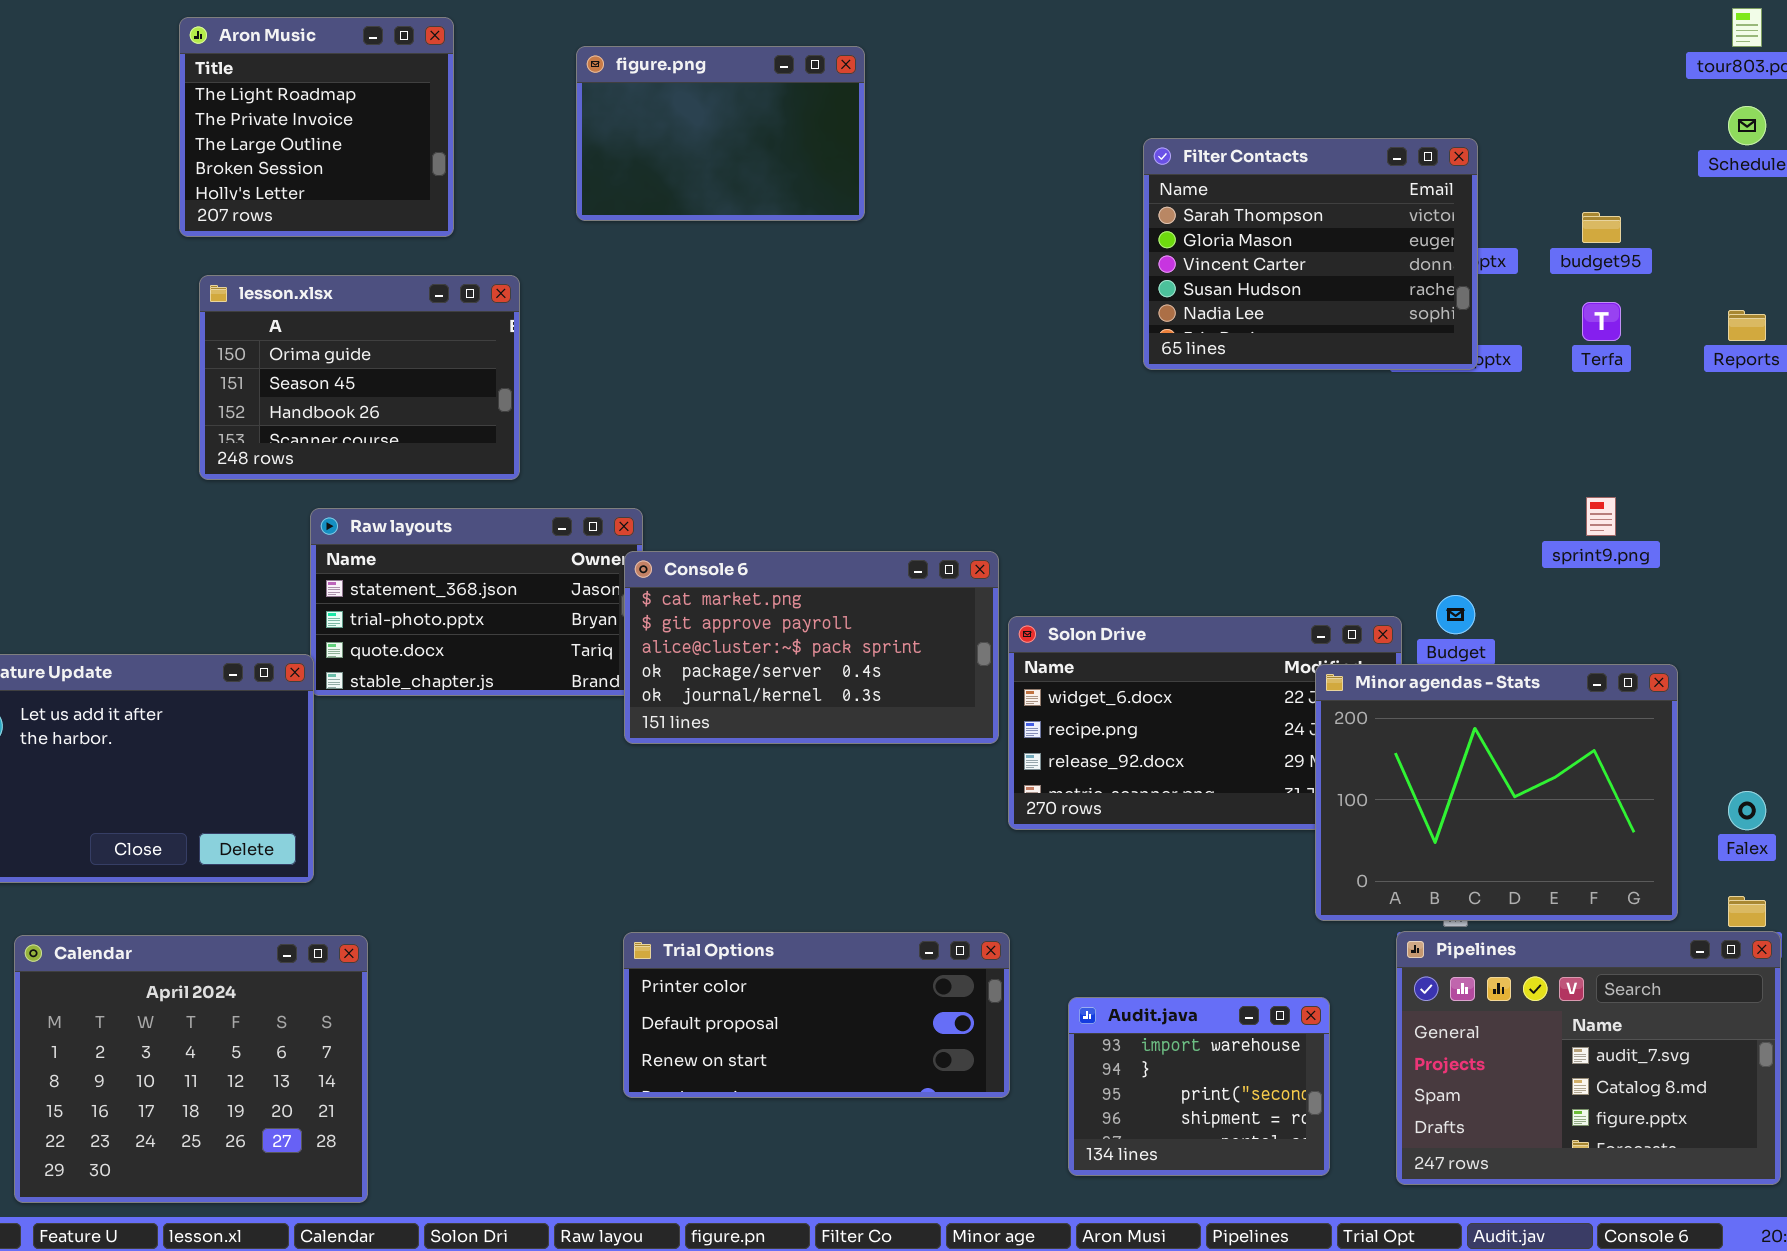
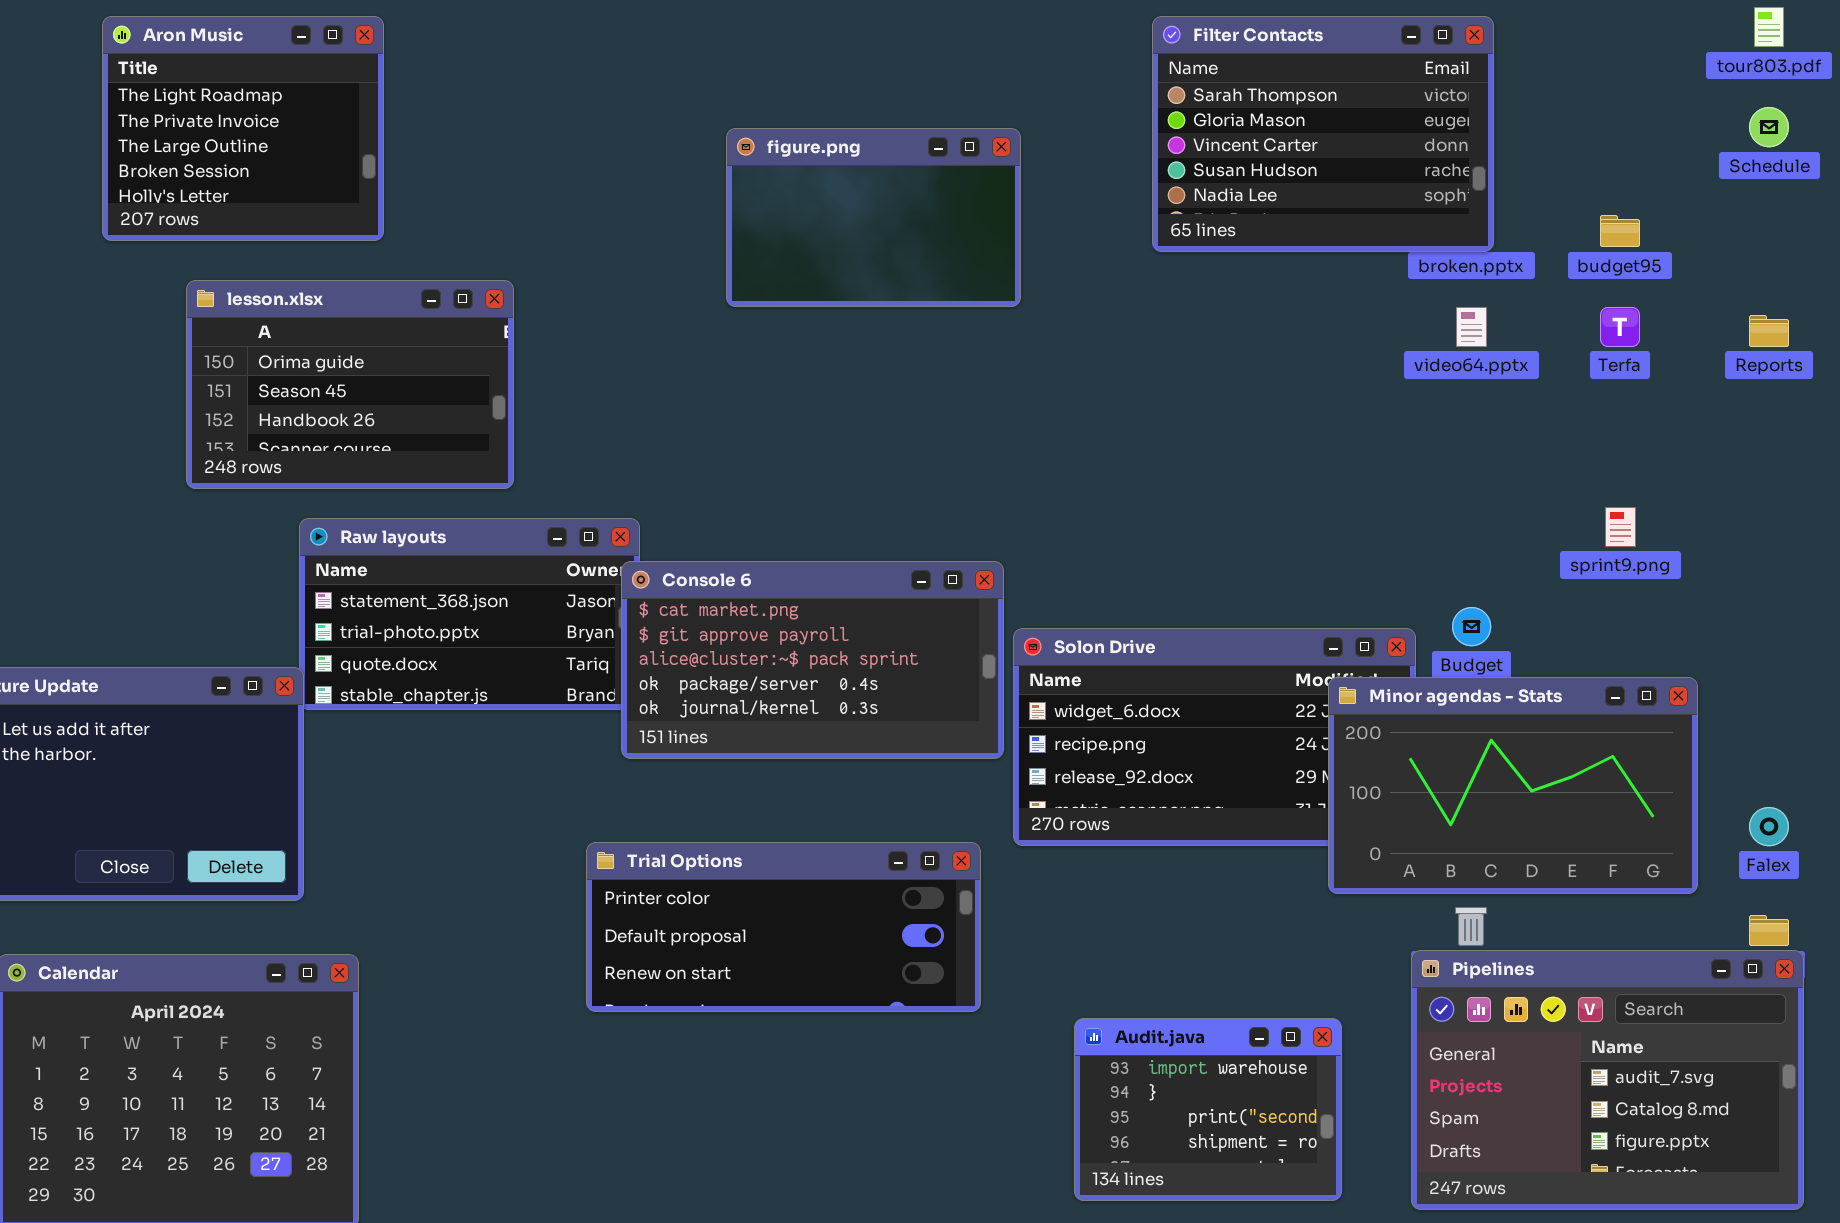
Aron Music: [179,17,454,237] -> [102,16,384,241], moved
figure.png: [576,46,865,221] -> [726,128,1021,307], moved
Filter Contacts: [1143,138,1478,370] -> [1152,16,1494,252], moved
Minor agendas - Stats: [1315,664,1678,921] -> [1328,677,1698,894], resized
Trial Options: [623,932,1010,1098] -> [586,842,981,1012], moved

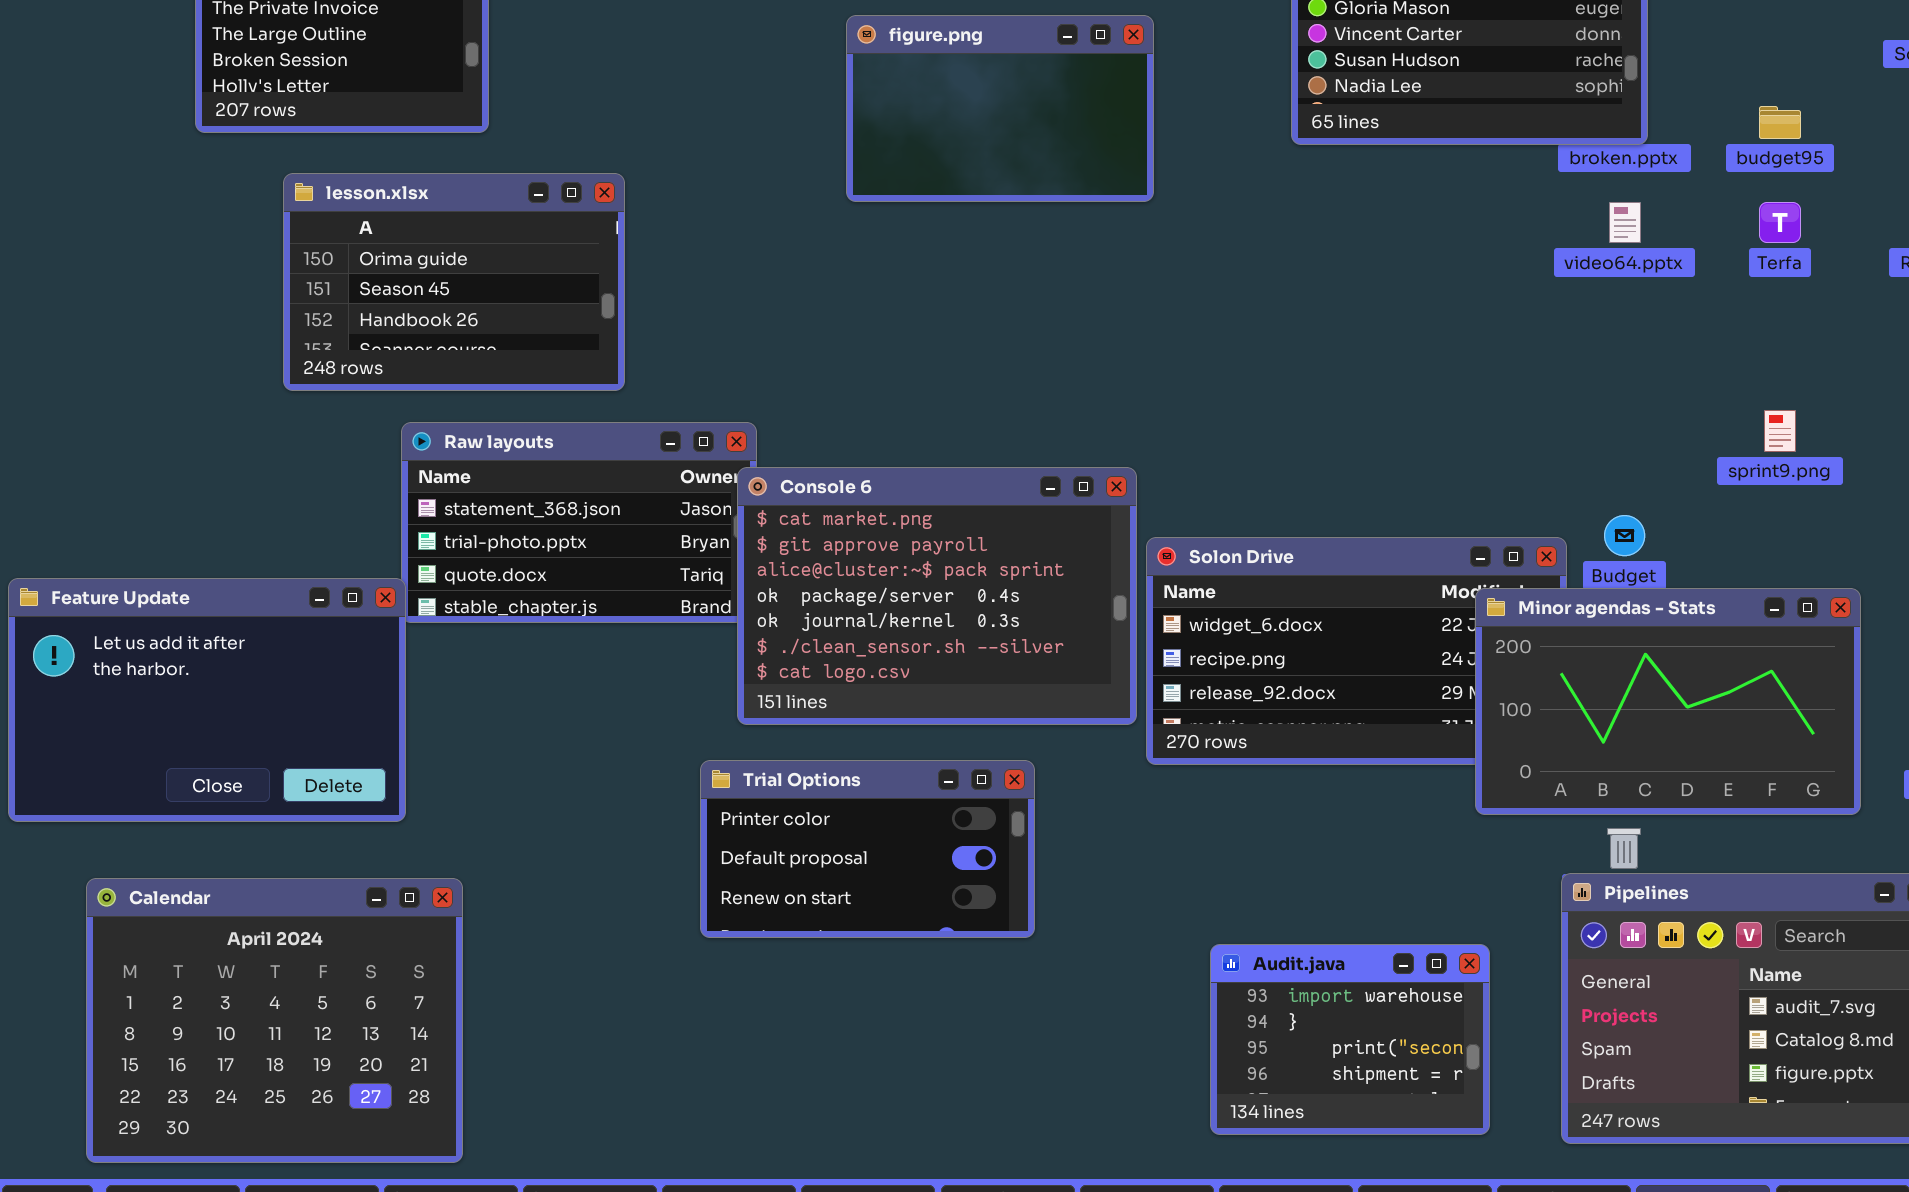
Console 6: [621,561,1004,759] -> [737,467,1137,725], resized
Trial Options: [586,842,981,1012] -> [700,760,1035,938], resized

